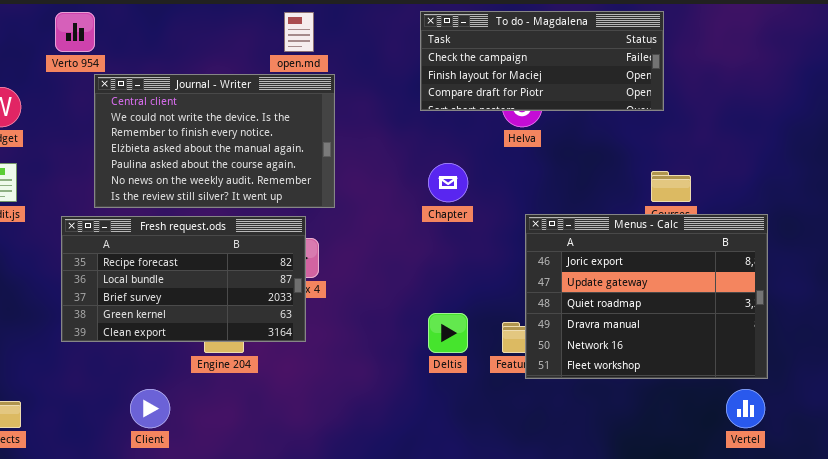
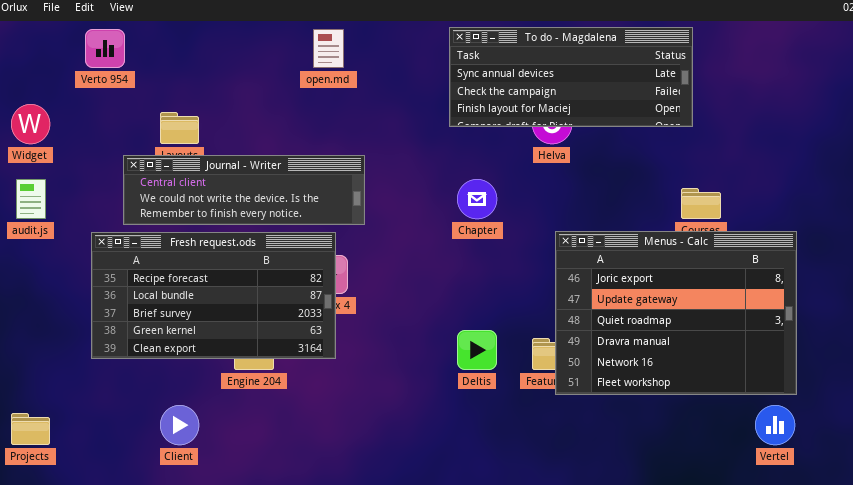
To do - Magdalena: [420,11,664,111] -> [449,27,693,127], scrolled up 1 row
Journal - Writer: [94,74,335,208] -> [123,155,365,225], resized

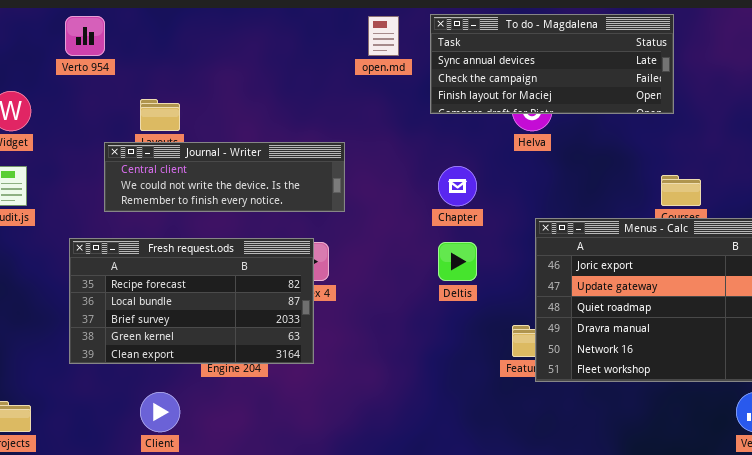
open.md: [313,29,344,68] -> [368,16,399,56], moved
Fresh request.ods: [91,232,336,359] -> [69,238,314,364], moved
Deltis: [457,330,497,370] -> [438,242,477,281], moved

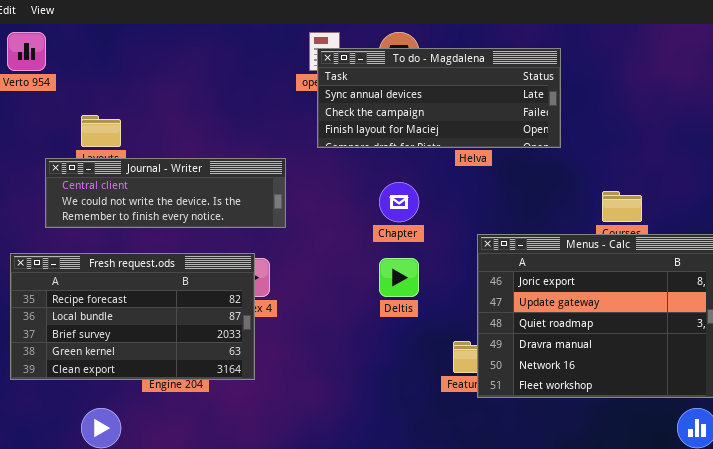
To do - Magdalena: [430,14,674,114] -> [317,48,561,148], moved

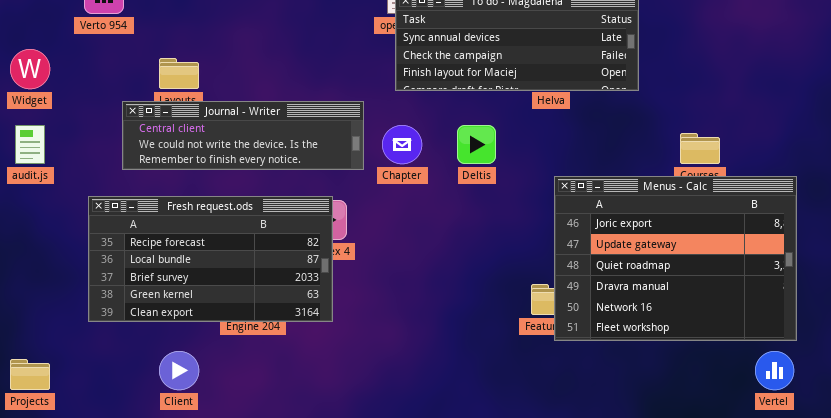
Chapter: [379,182,419,222] -> [382,125,422,164], moved
Deltis: [379,258,419,297] -> [457,125,496,164], moved

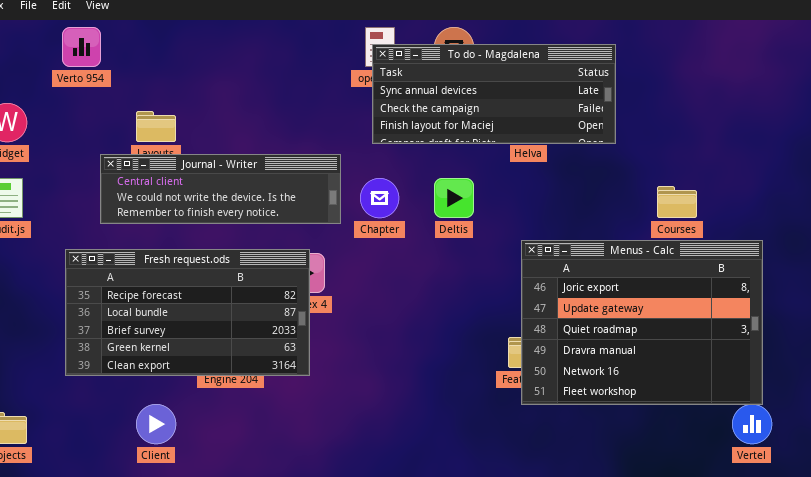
Menus - Calc: [554,176,797,341] -> [521,240,763,405], moved

